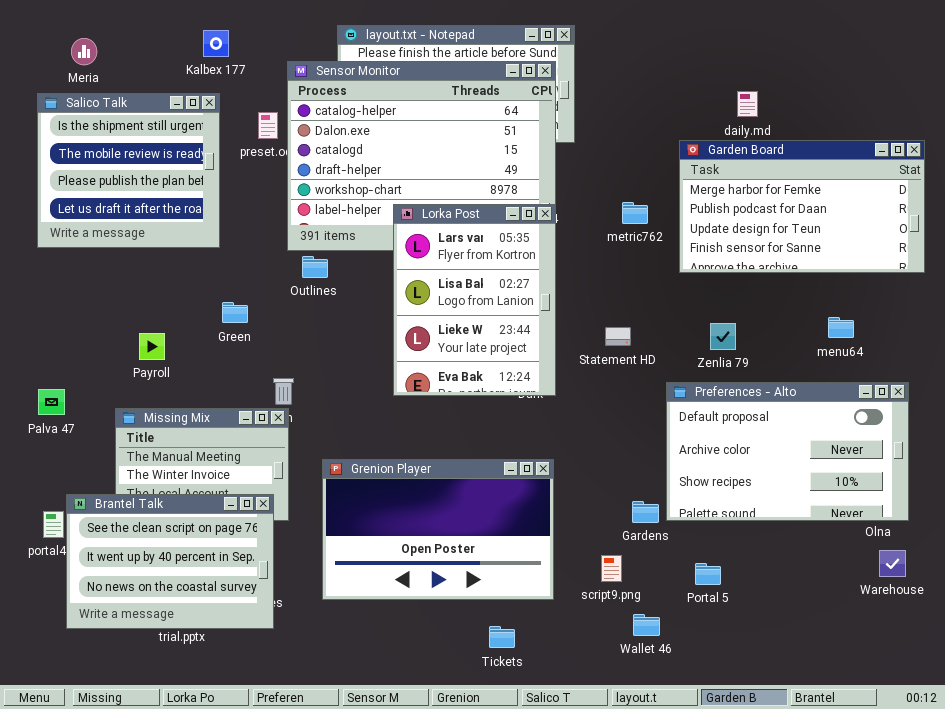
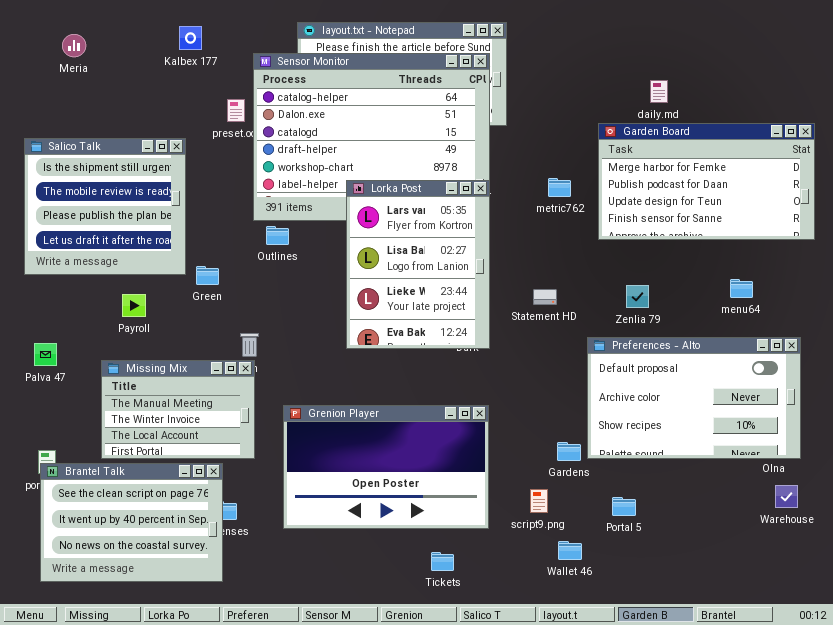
Salico Talk: [37,93,220,248] -> [24,138,186,275], moved
Brantel Talk: [66,494,274,629] -> [40,463,223,582], moved

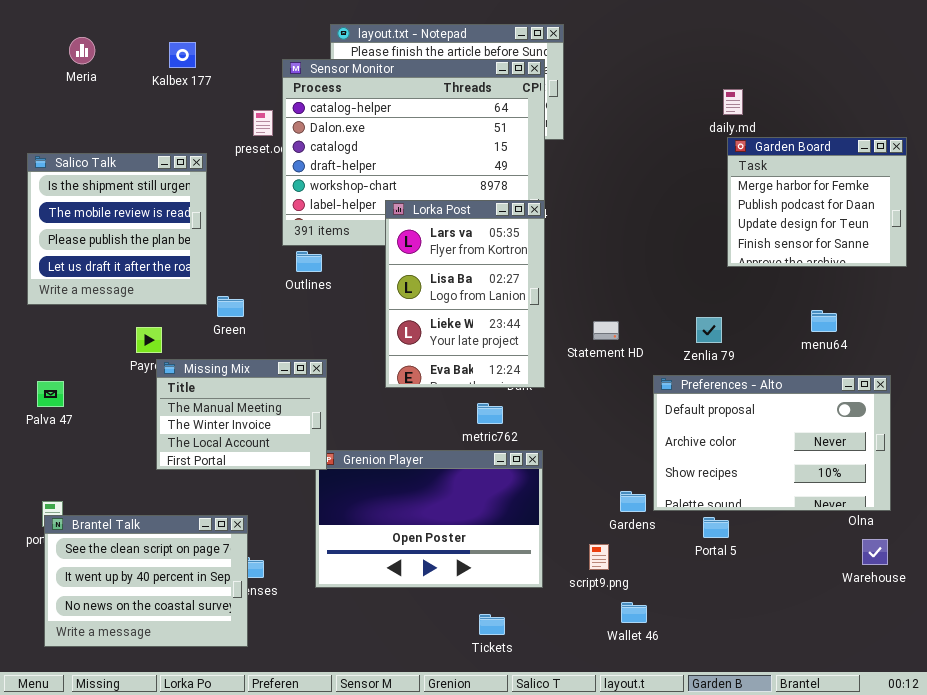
Kalbex 177: [179,26,202,50] -> [169,42,196,68], moved
Garden Board: [598,123,815,240] -> [727,137,907,267], resized
metric762: [548,178,571,197] -> [477,403,503,424], moved
Missing Mix: [101,360,255,459] -> [156,359,327,470], moved
Portal 5: [612,497,636,516] -> [703,517,729,538], moved

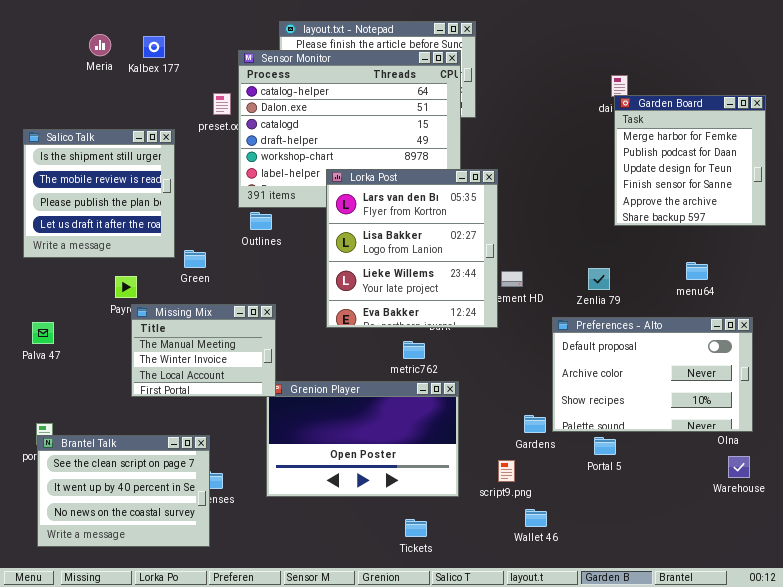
Meria: [69,37,95,64] -> [89,34,111,56], moved
Garden Board: [727,137,907,267] -> [614,95,766,226], resized
Lorka Post: [385,200,545,388] -> [326,169,498,328], resized

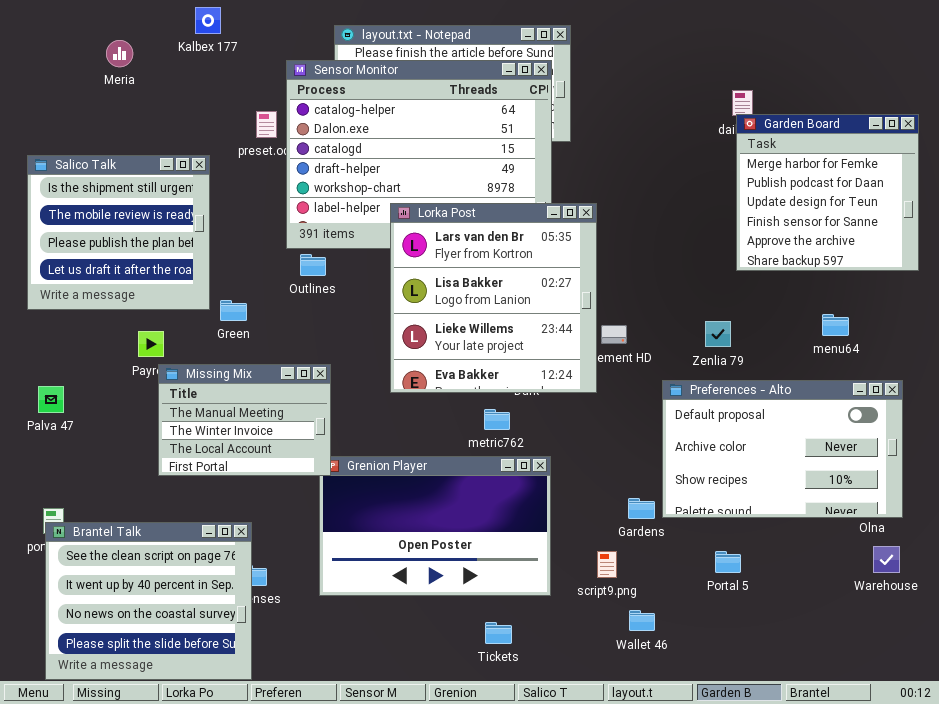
Kalbex 177: [143,36,165,58] -> [195,7,221,34], moved
Brantel Talk: [37,435,210,547] -> [45,522,252,680], resized
Portal 5: [594,437,616,455] -> [715,551,741,573], moved

